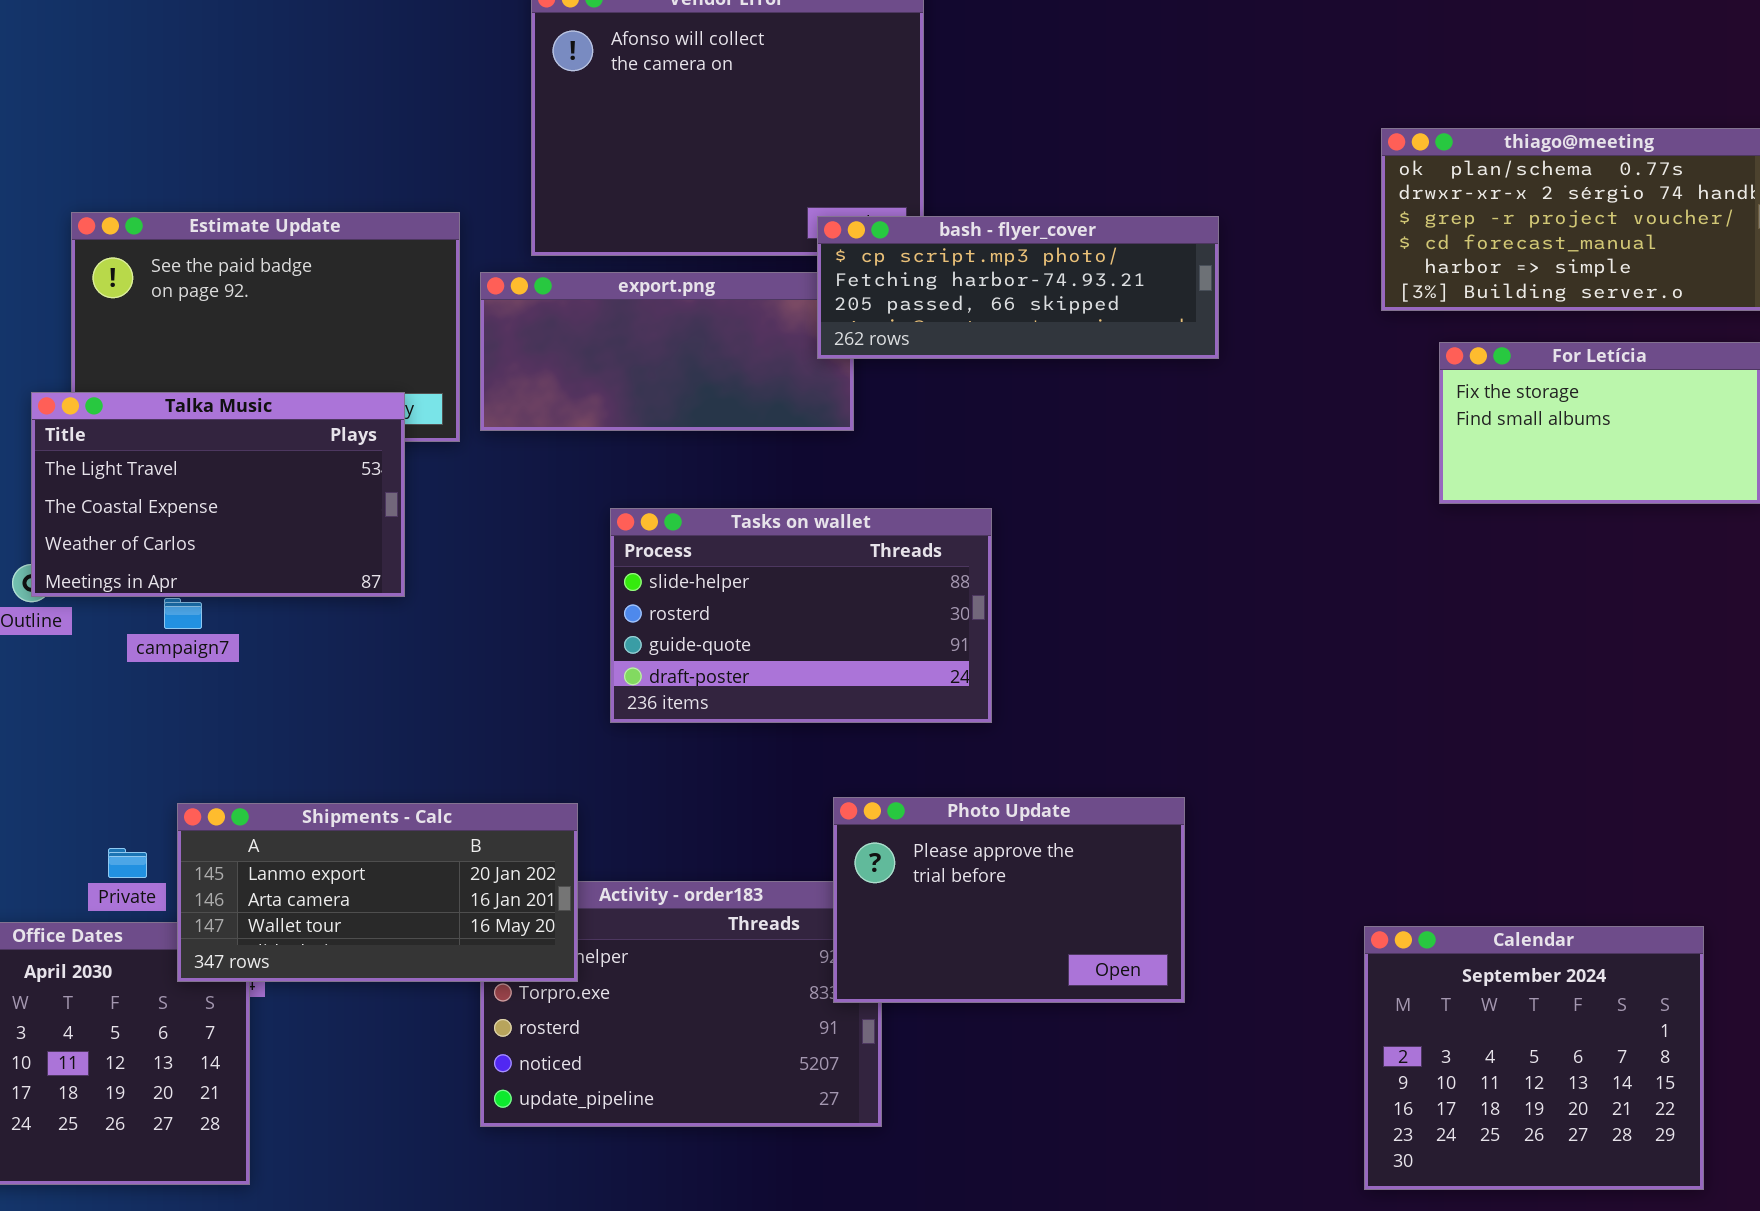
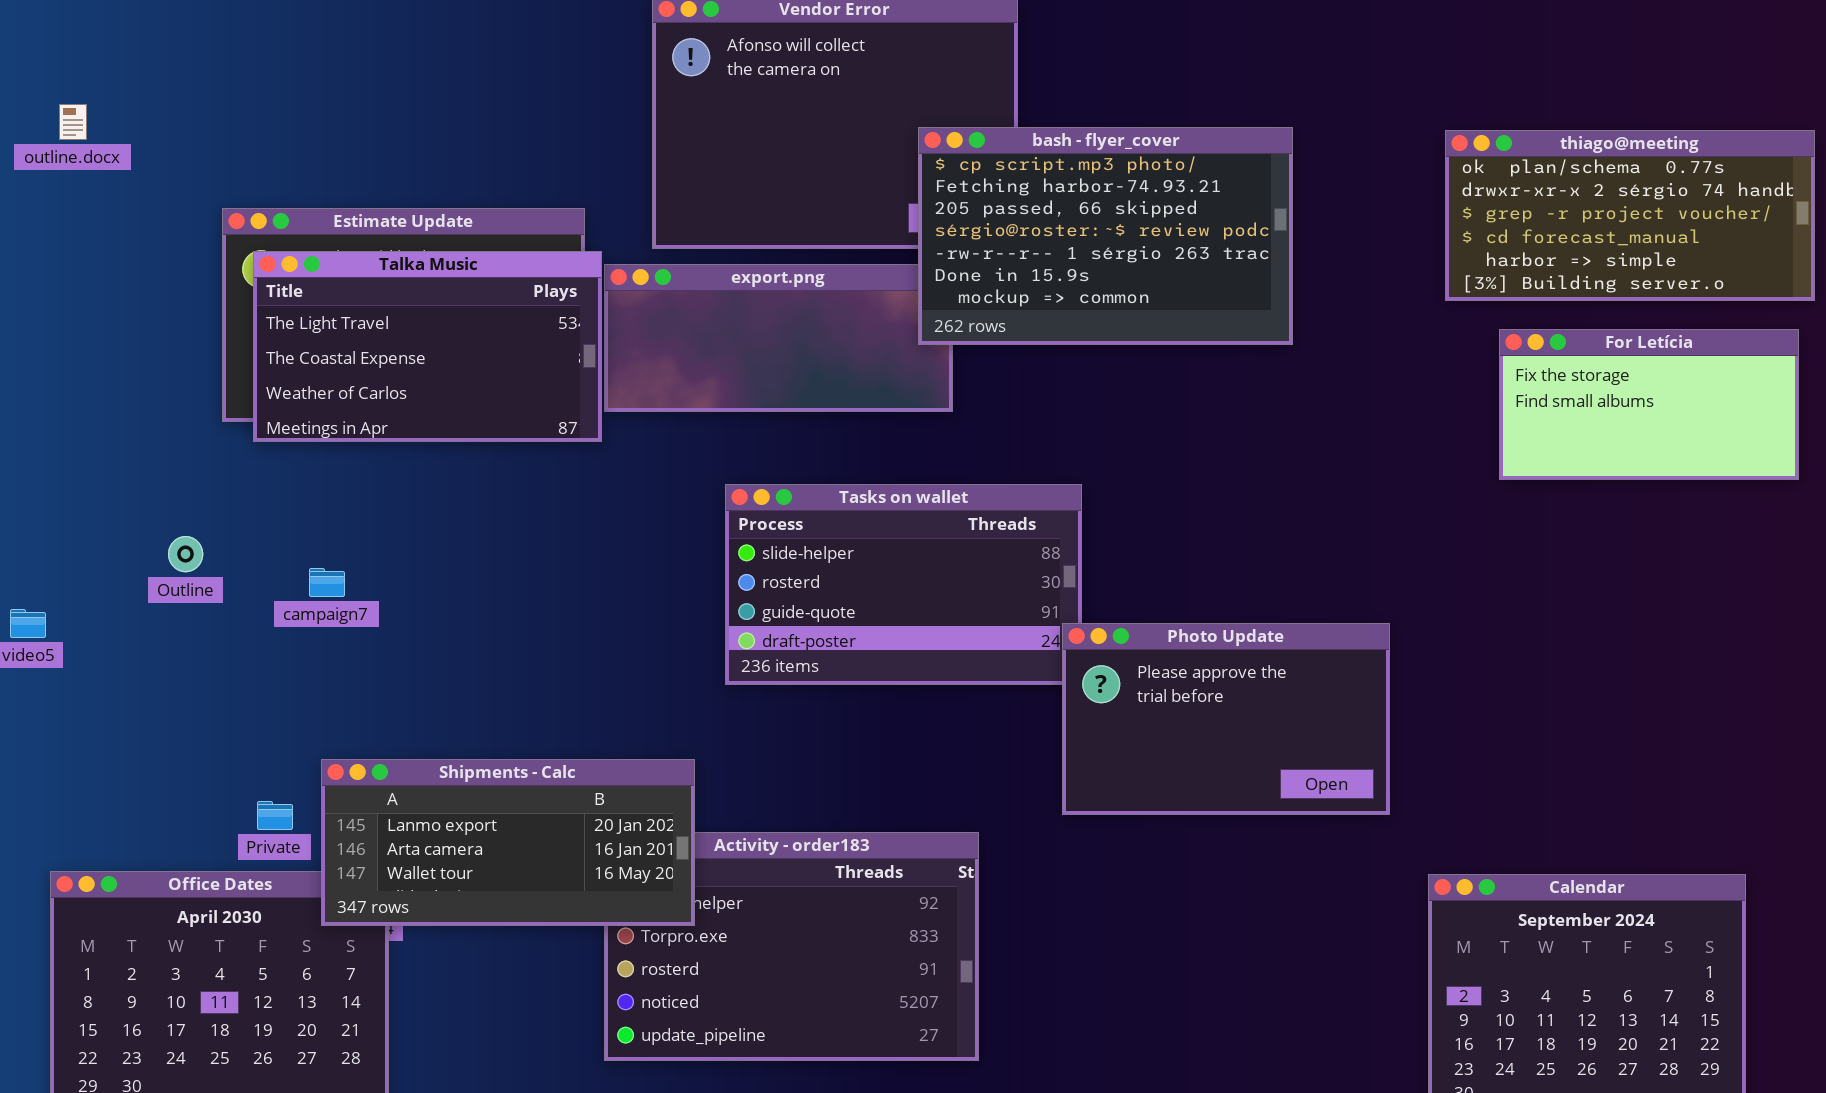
bash - flyer_cover: [817,216,1219,359] -> [918,127,1293,345], resized
Talka Music: [31,392,405,597] -> [253,251,602,442], moved
Photo Update: [833,797,1185,1003] -> [1062,623,1390,815], moved

